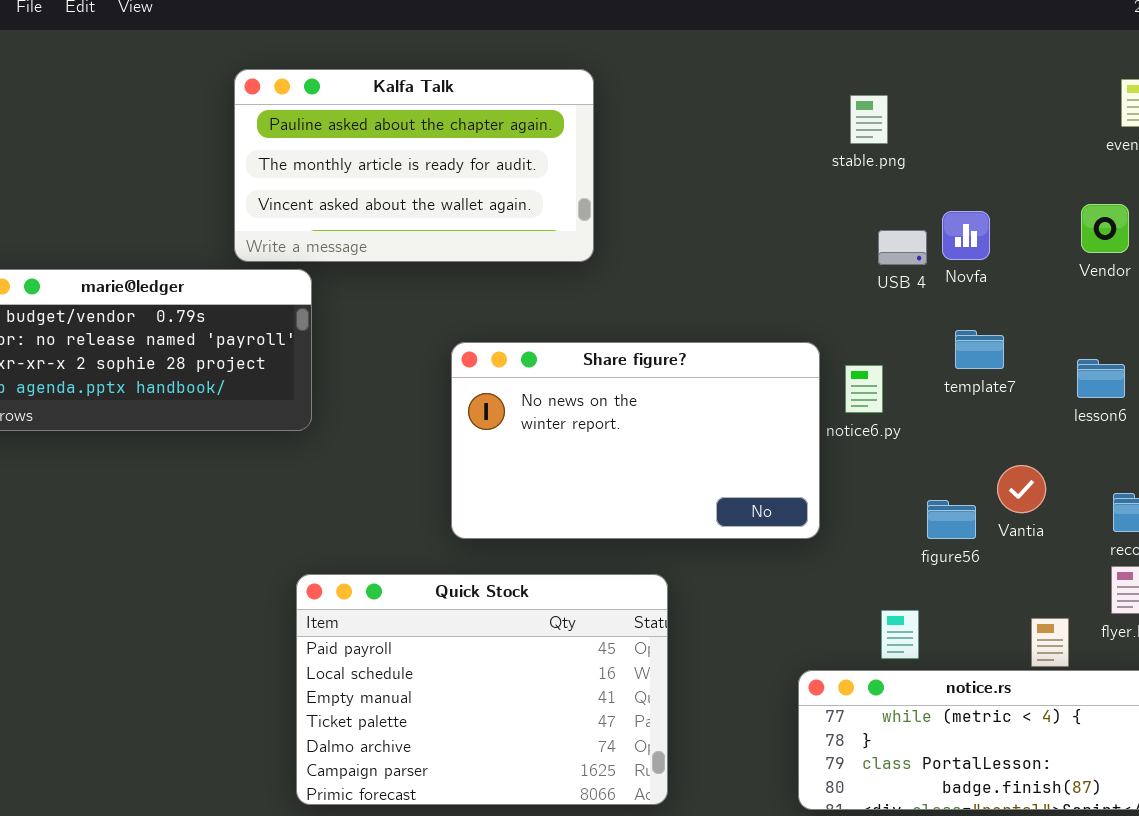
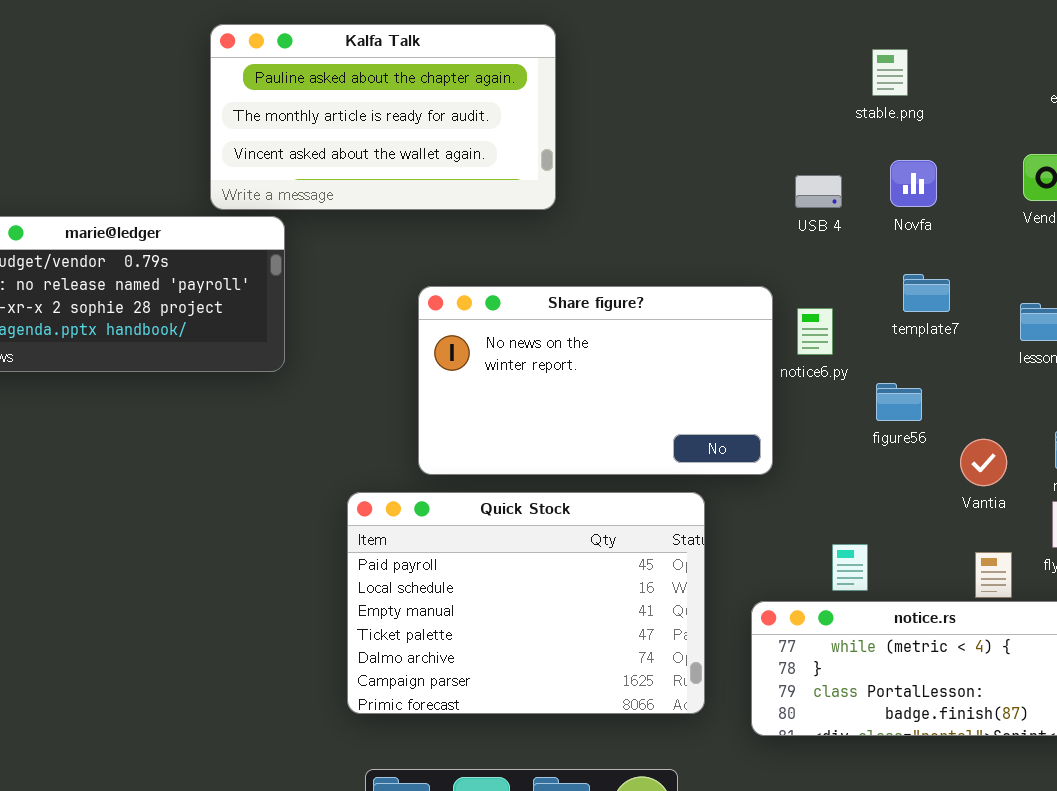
stable.png: [850,95,888,144] -> [872,49,908,96], moved
USB 4: [878,230,927,265] -> [795,175,842,208], moved
Vantia: [997,465,1046,513] -> [960,439,1007,486], moved
figure56: [927,500,976,539] -> [876,383,922,421], moved
Quick Stock: [296,574,668,805] -> [347,492,705,714], moved

